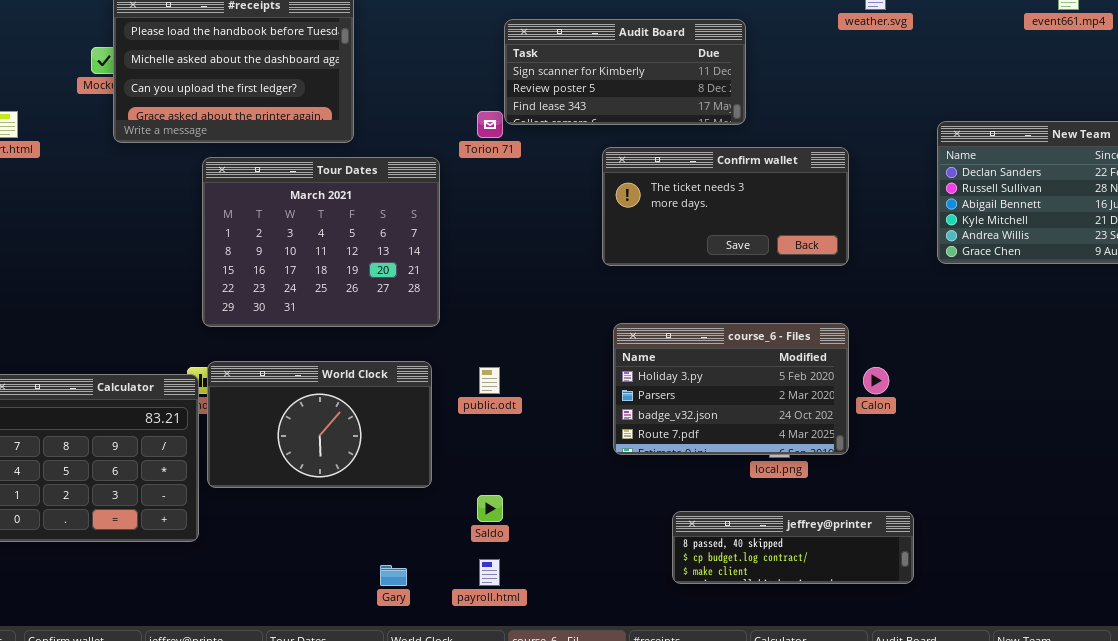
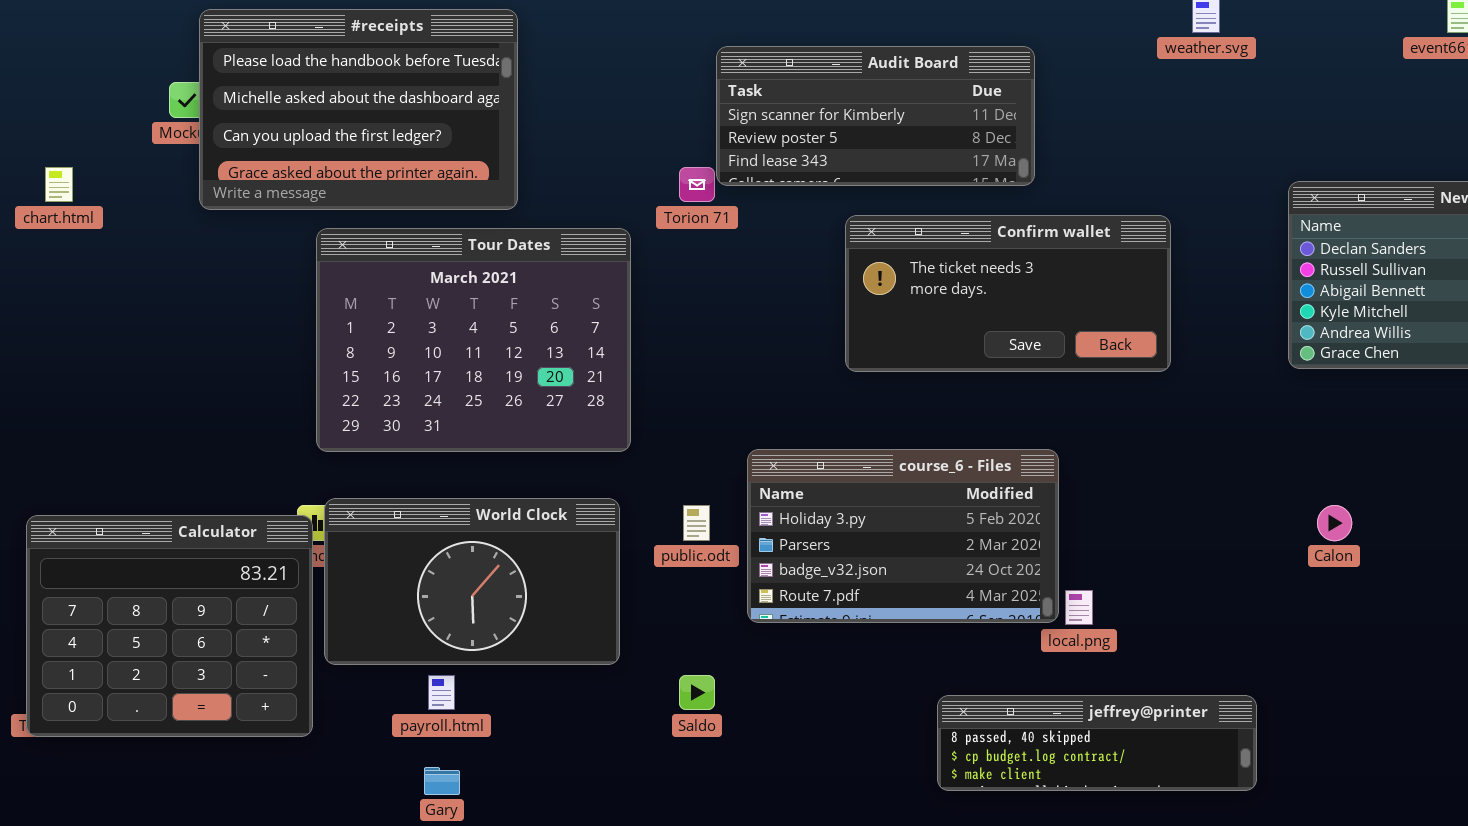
course_6 - Files: [613,323,849,455] -> [747,449,1059,623], moved
Calon: [863,367,889,394] -> [1317,505,1352,541], moved
payroll.html: [479,559,500,586] -> [428,675,455,710], moved
Gary: [380,565,407,586] -> [424,767,460,795], moved

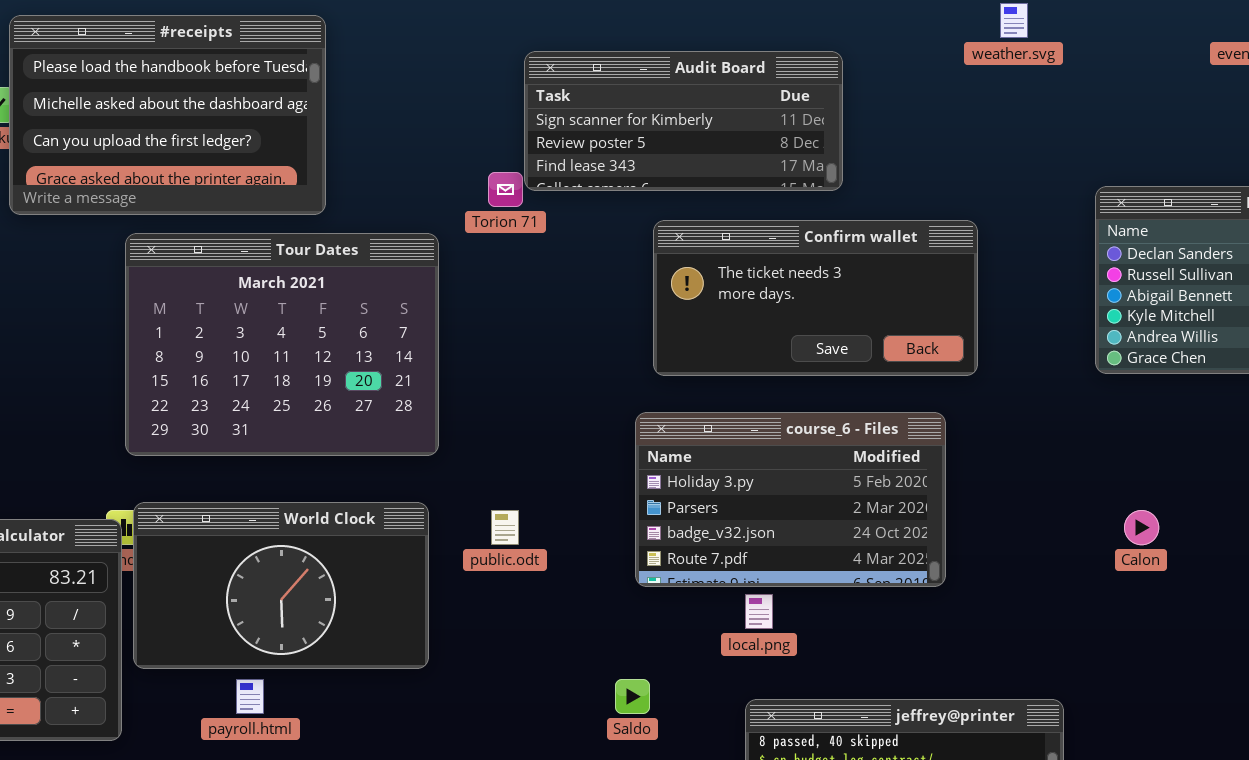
course_6 - Files: [747,449,1059,623] -> [635,412,946,587], moved
local.png: [1065,590,1093,625] -> [745,594,773,629], moved
Saldo: [679,675,715,710] -> [615,679,650,714], moved

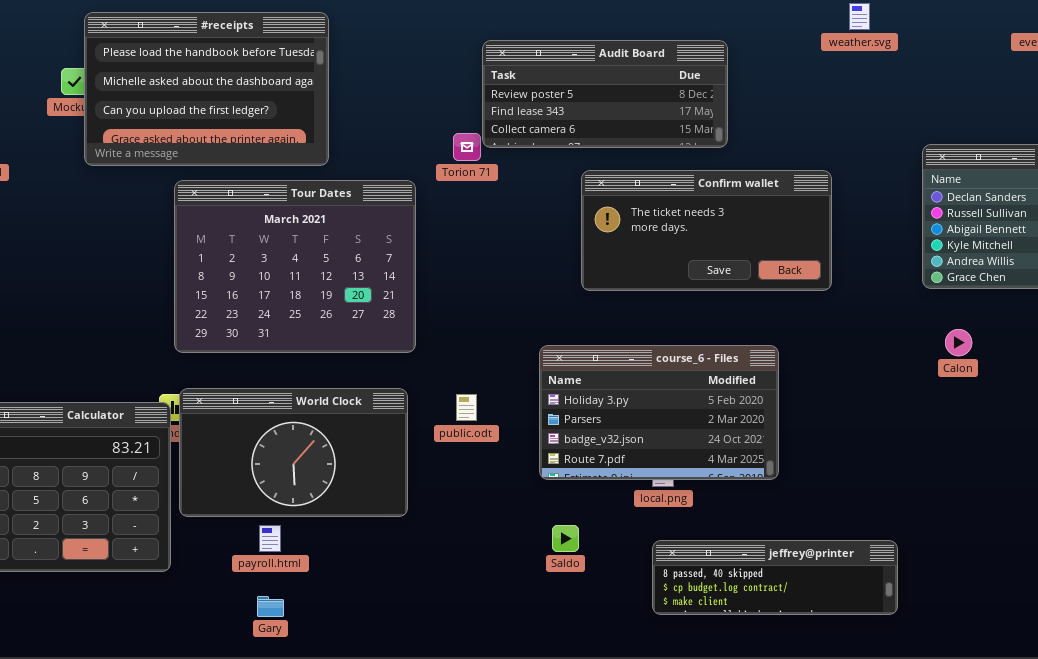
Audit Board: [524,51,843,191] -> [482,40,728,148], scrolled down 1 row
course_6 - Files: [635,412,946,587] -> [539,345,779,480], moved
Calon: [1124,510,1159,545] -> [945,329,972,356], moved

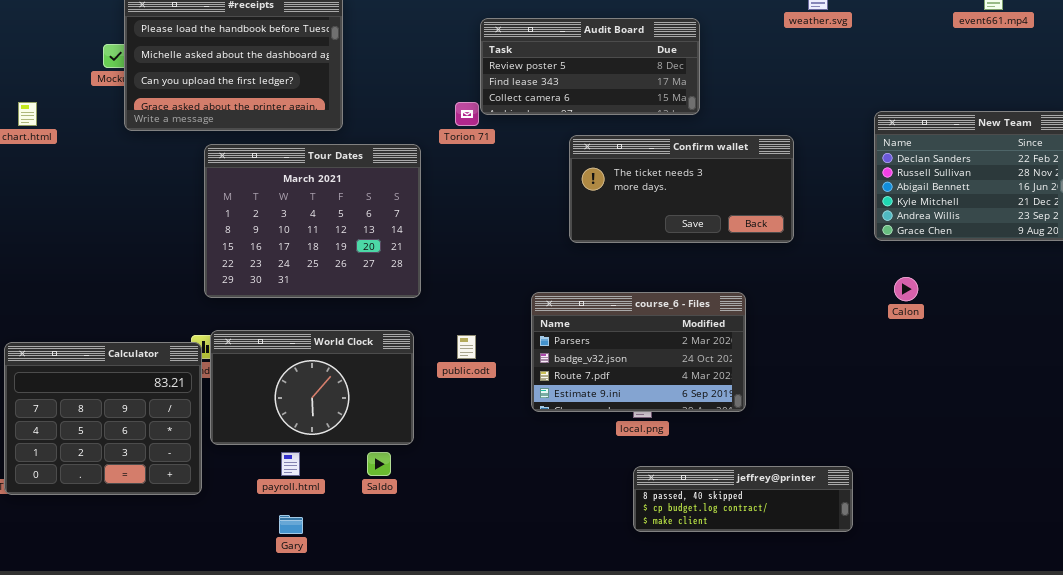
course_6 - Files: [539,345,779,480] -> [531,292,746,412], scrolled down 1 row
Saldo: [552,525,579,552] -> [367,452,391,476], moved

